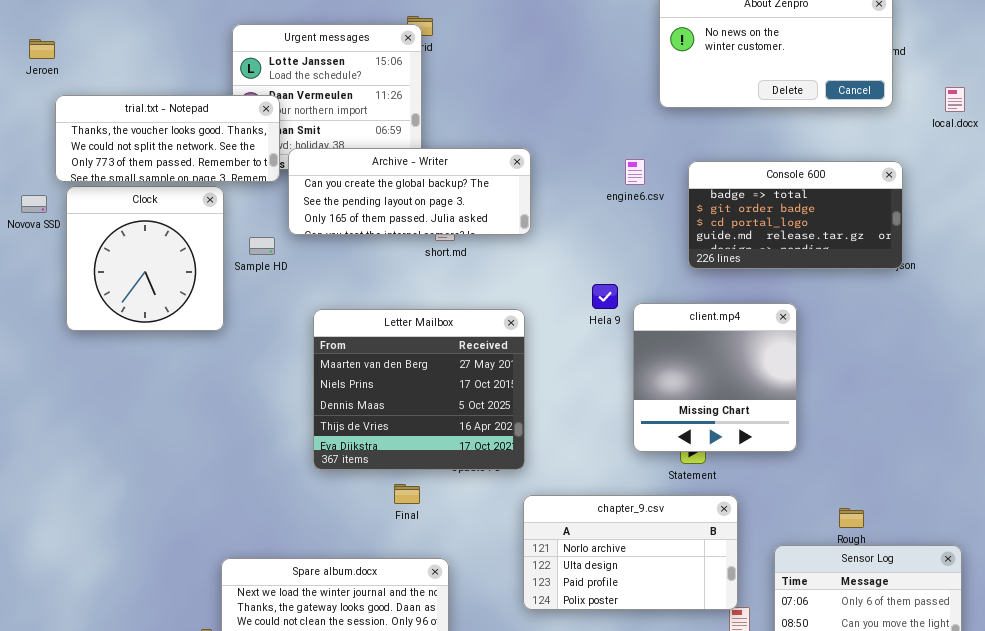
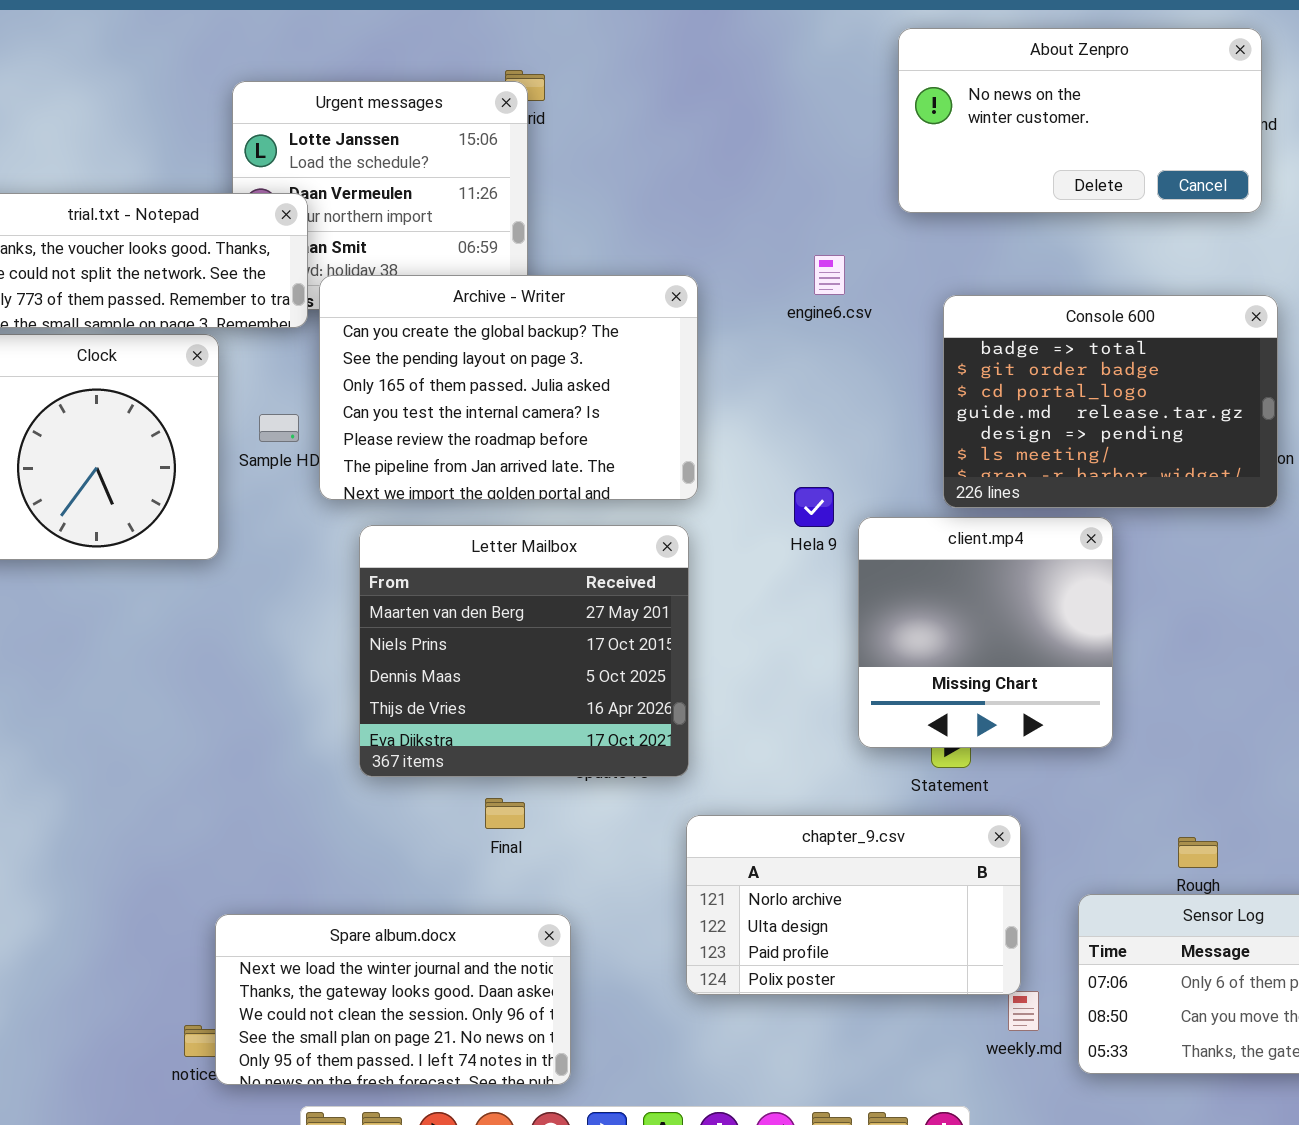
Archive - Writer: [288,148,531,235] -> [319,275,698,500], resized
engine6.csv: [625,159,645,185] -> [814,255,845,295], moved
Console 600: [688,161,903,269] -> [943,295,1278,508], resized

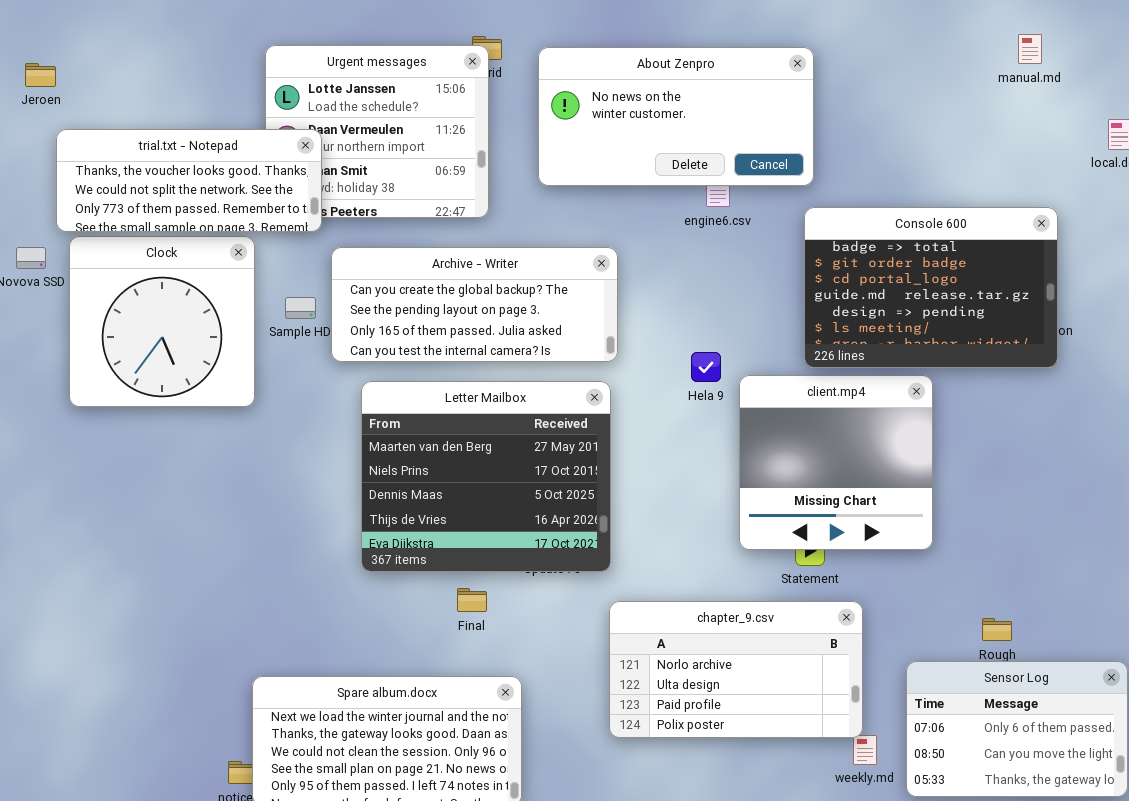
About Zenpro: [898,28,1262,213] -> [538,47,814,186], moved
Archive - Writer: [319,275,698,500] -> [331,247,618,362], resized

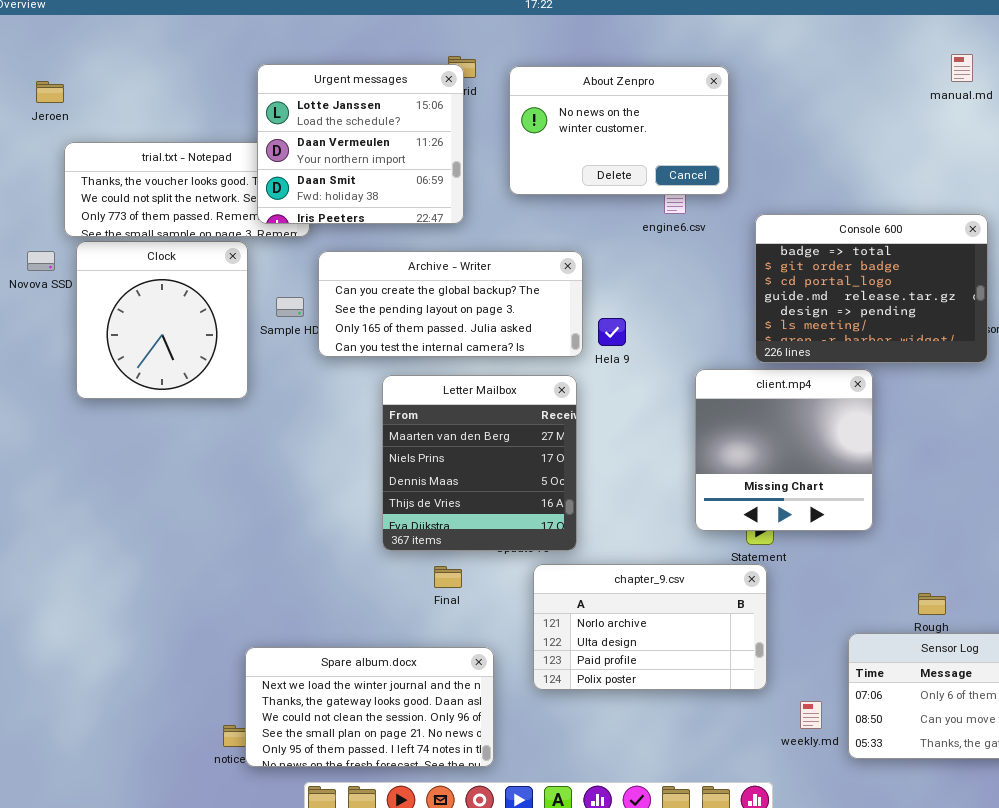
Urgent messages: [265,45,489,218] -> [257,64,464,224], raised
About Zenpro: [538,47,814,186] -> [509,66,729,195], resized
Hela 9: [691,352,721,382] -> [598,318,626,346], moved
Letter Mailbox: [361,381,611,572] -> [382,375,577,551], resized
chapter_9.csv: [609,601,863,738] -> [533,564,767,690], moved

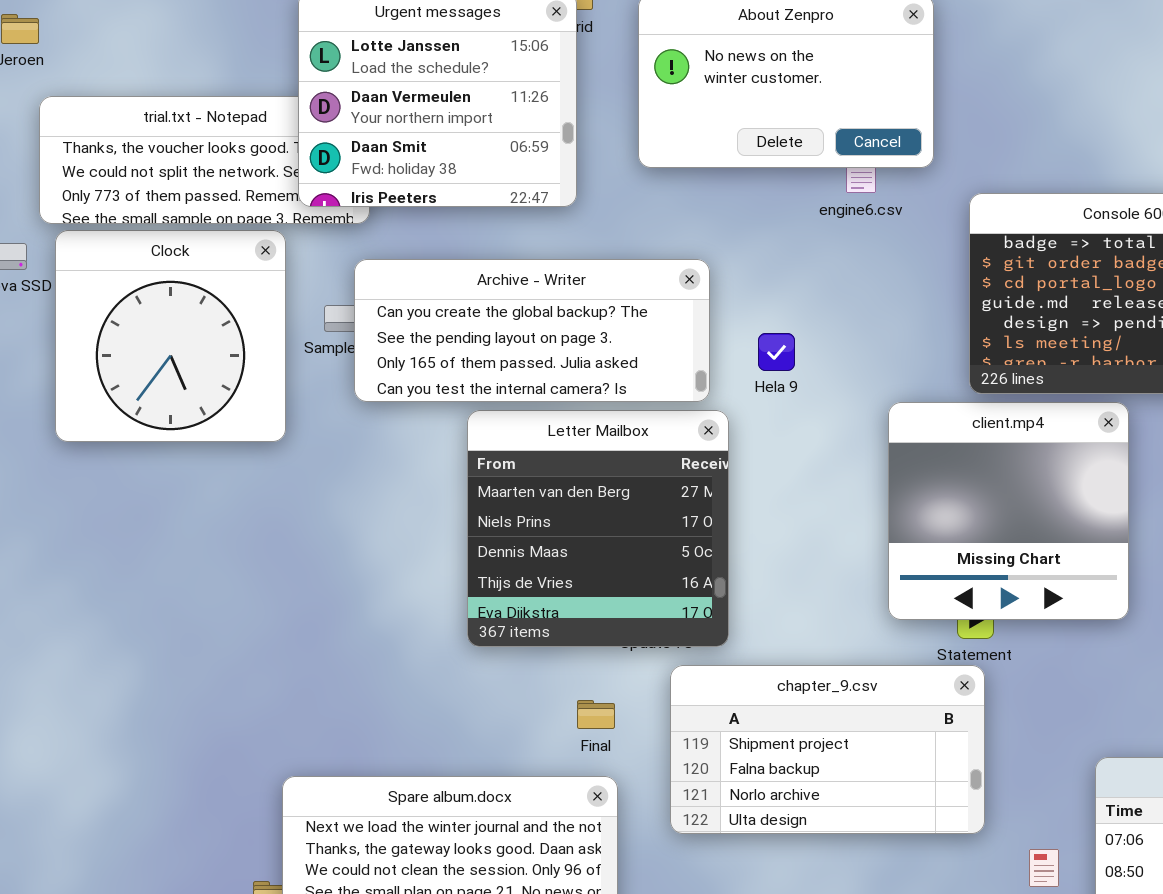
Archive - Writer: [318,251,583,357] -> [354,259,710,402], moved
chapter_9.csv: [533,564,767,690] -> [670,665,985,834], scrolled up 2 rows
Final: [434,566,462,588] -> [577,700,615,729], moved

